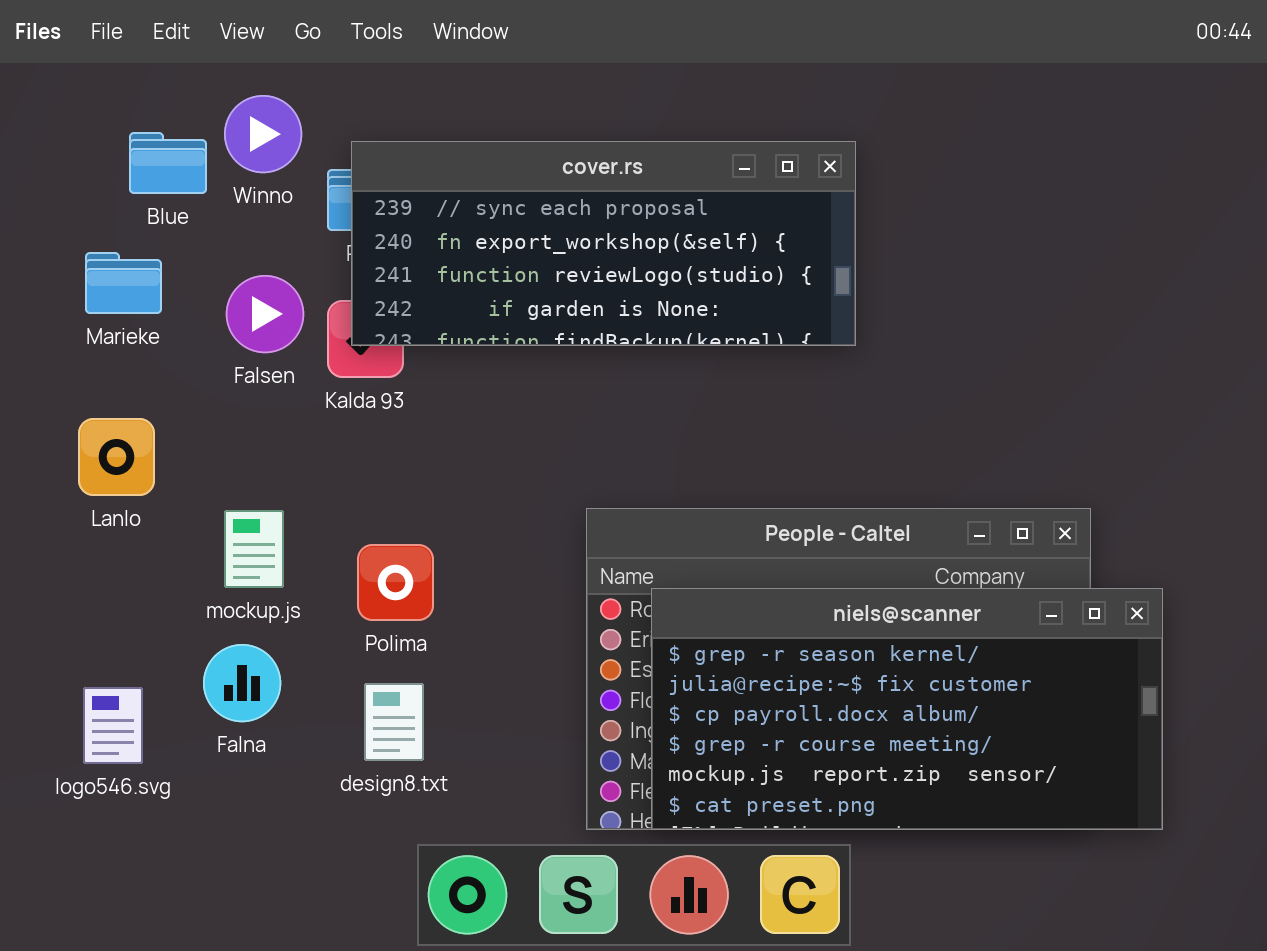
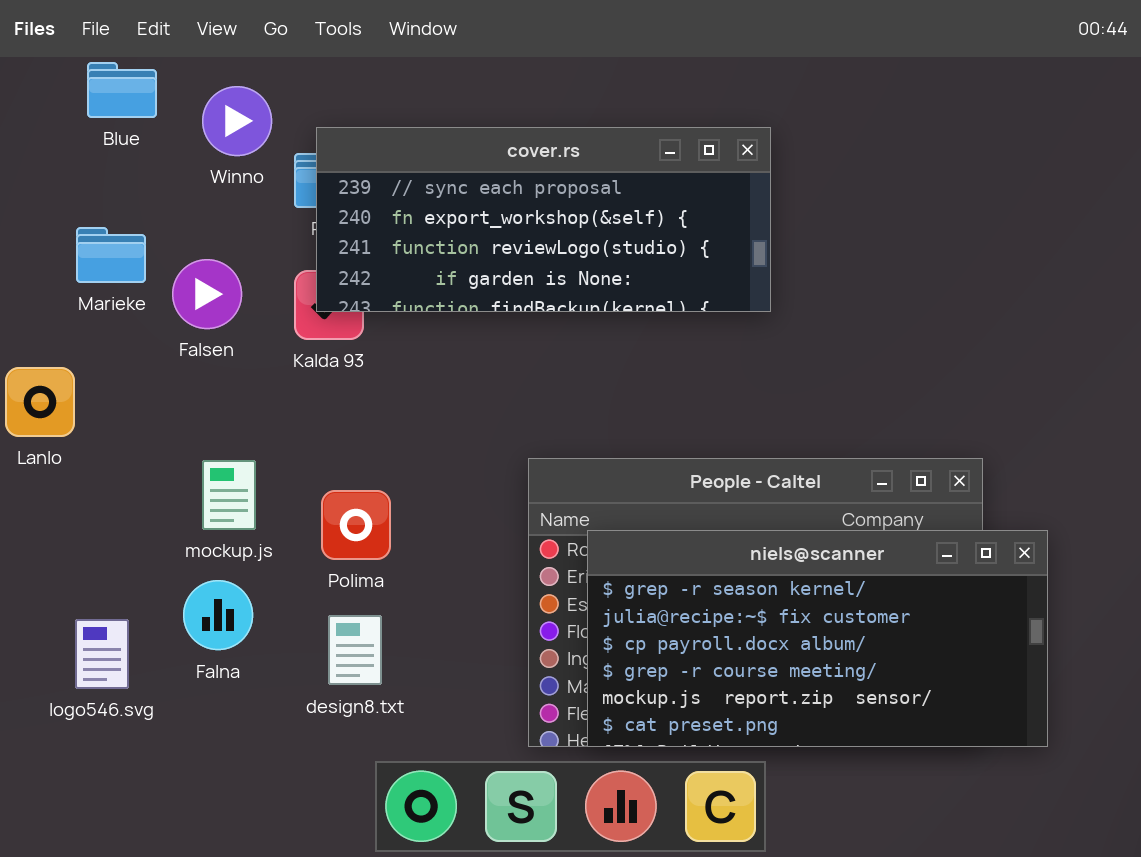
Blue: [129,132,207,194] -> [87,62,157,118], moved
Falsen: [226,275,304,353] -> [172,259,242,329], moved
Lanlo: [78,418,155,496] -> [5,367,75,437], moved

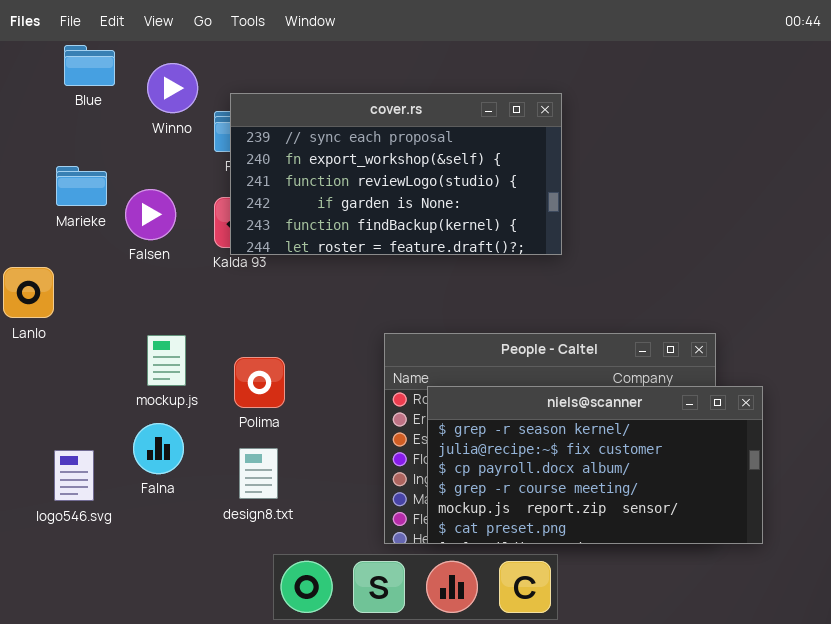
cover.rs: [316,127,771,312] -> [230,93,562,255], resized

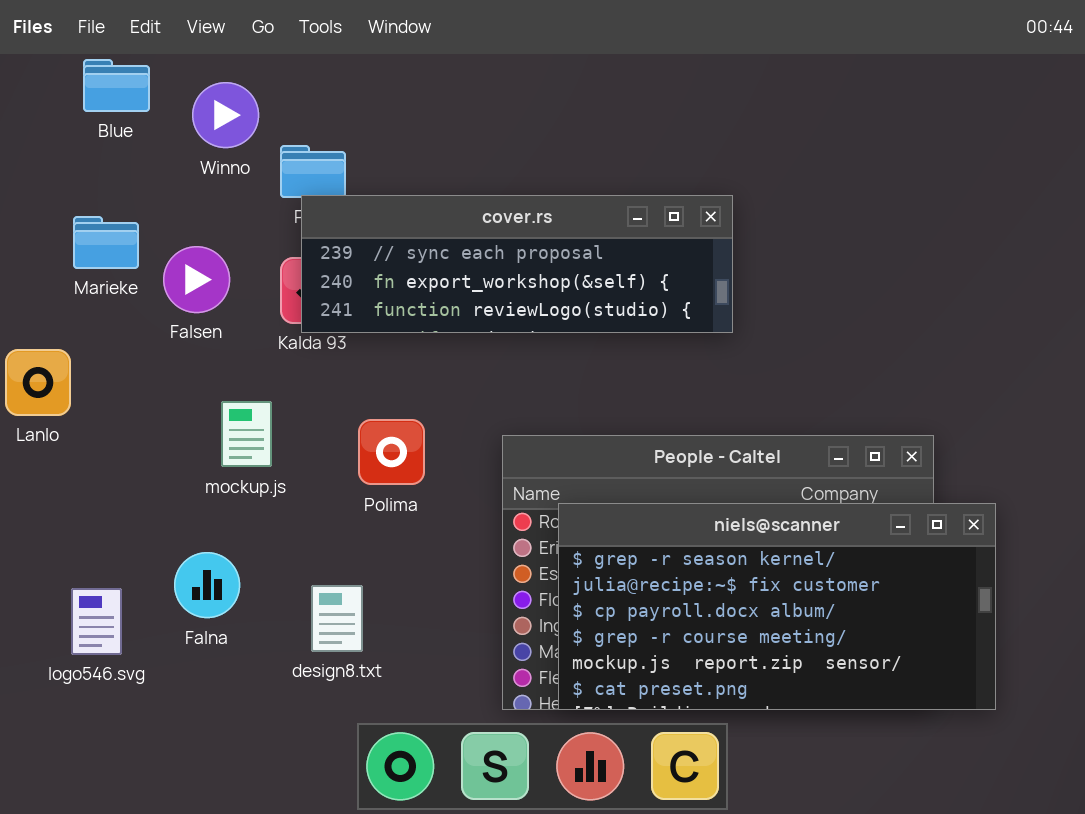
cover.rs: [230,93,562,255] -> [301,195,733,333], resized
mockup.js: [147,335,186,386] -> [221,401,272,467], moved
Polima: [234,357,285,408] -> [358,419,425,485], moved

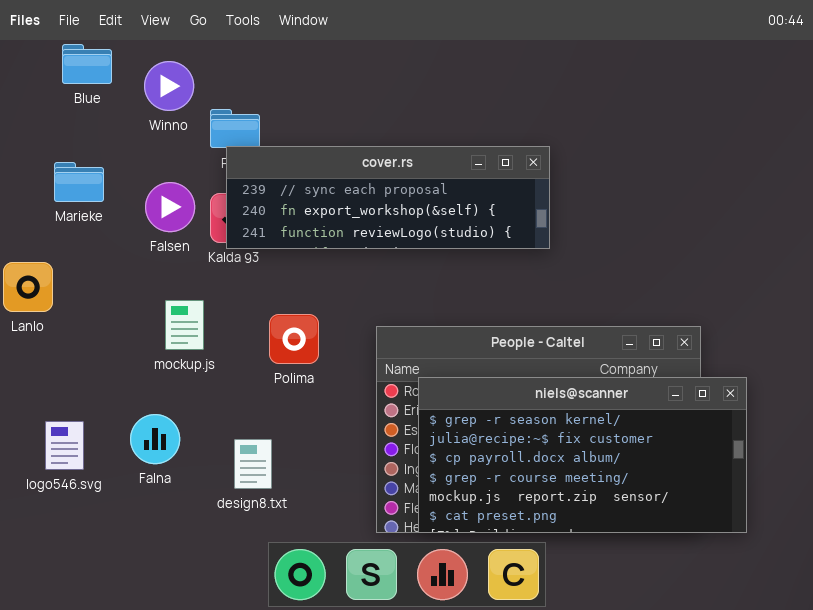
Falsen: [163,246,230,313] -> [145,182,195,232], moved
logo546.svg: [71,588,122,655] -> [45,421,84,470], moved

